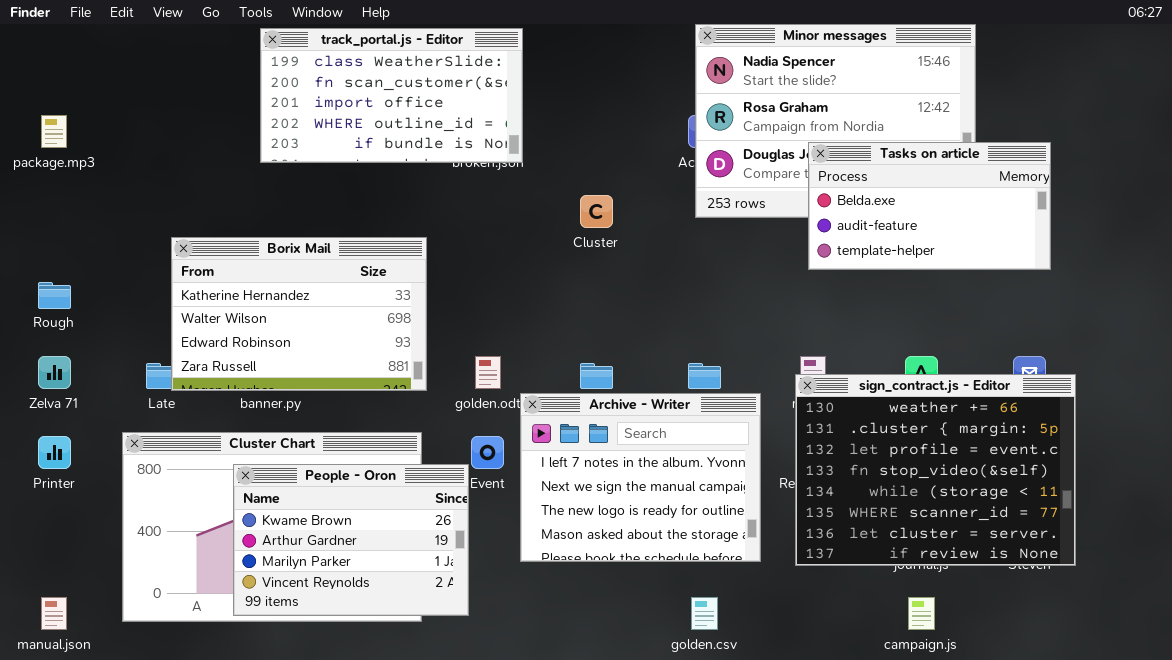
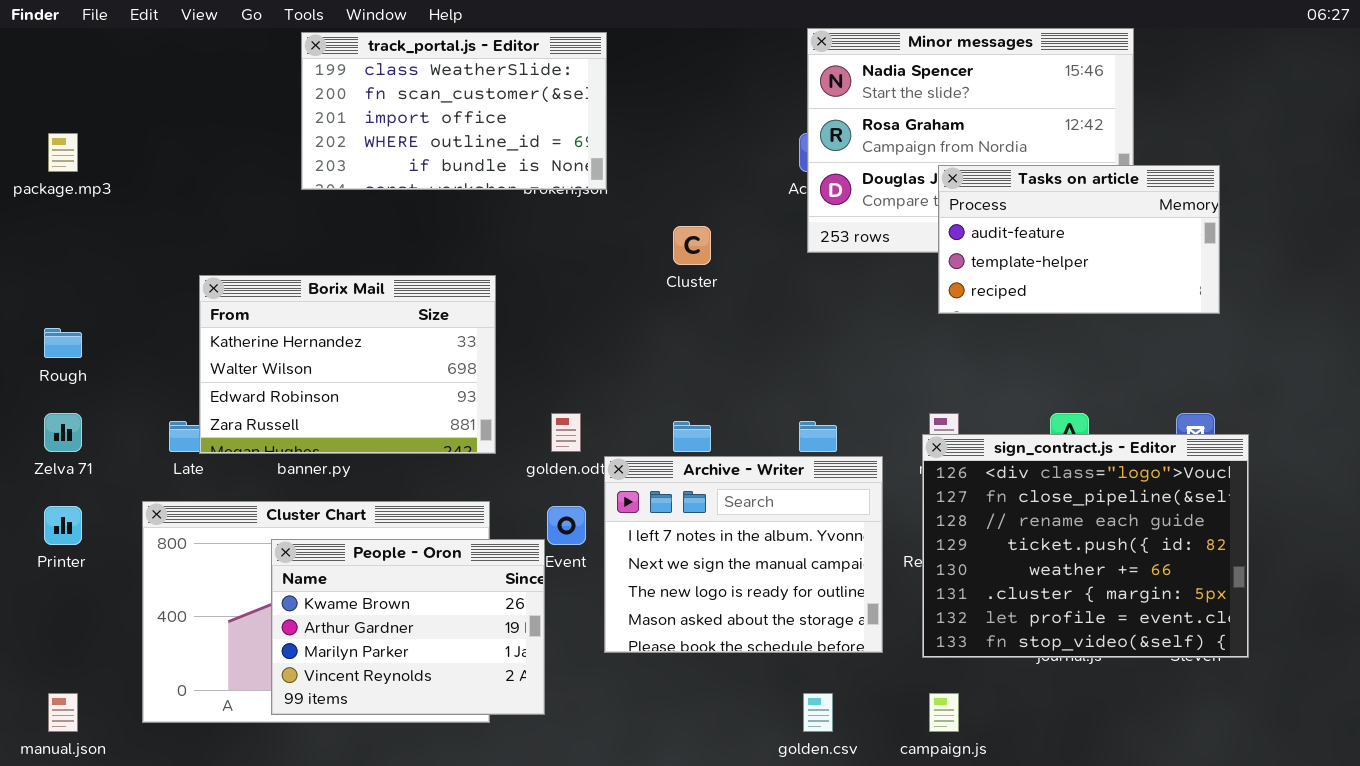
Tasks on article: [808,142,1051,270] -> [938,165,1220,314], scrolled down 1 row
sign_contract.js - Editor: [795,374,1076,566] -> [922,434,1249,658], scrolled up 4 rows
campaign.js: [908,597,935,630] -> [929,693,959,732], moved

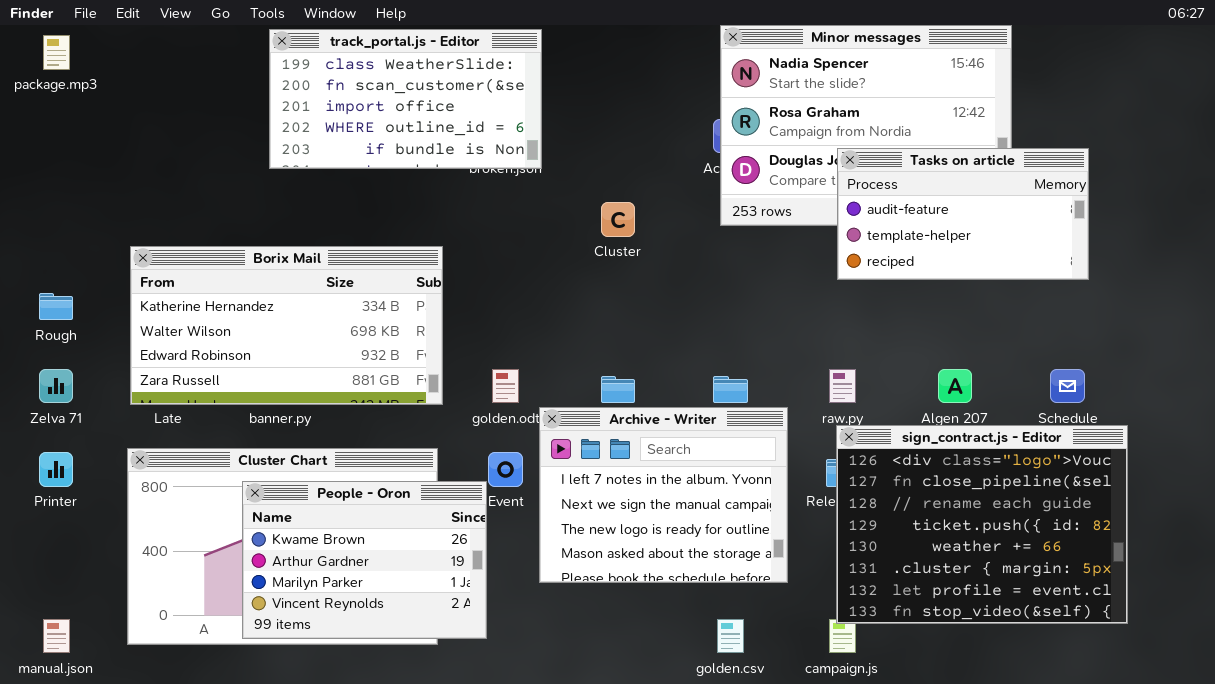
package.mp3: [48,133,78,172] -> [43,35,70,70], moved
Borix Mail: [199,275,496,454] -> [130,246,443,405], resized
sign_contract.js - Editor: [922,434,1249,658] -> [836,425,1128,624], moved

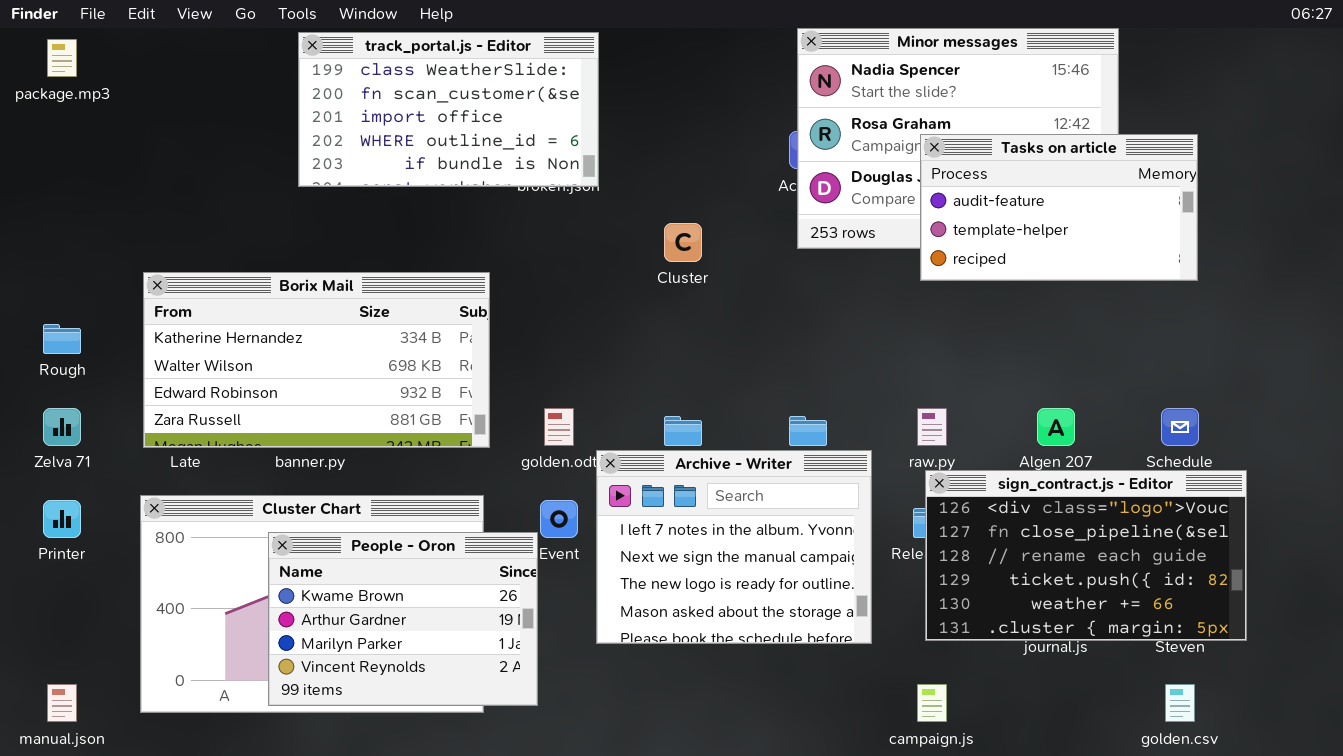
Tasks on article: [837,148,1089,280] -> [920,134,1198,281], moved
sign_contract.js - Editor: [836,425,1128,624] -> [925,470,1247,641], resized
golden.csv: [717,619,744,653] -> [1165,684,1195,722], moved

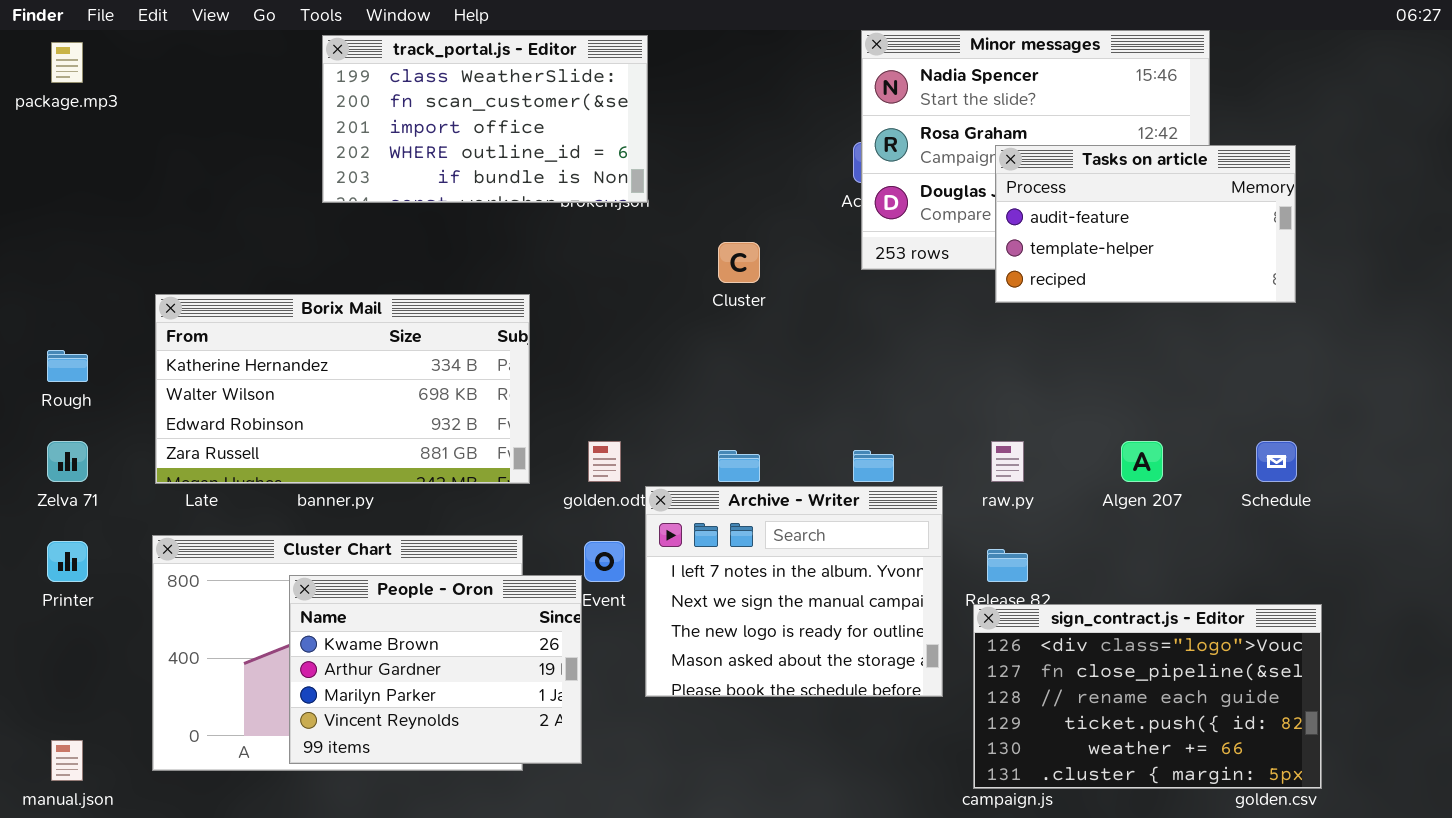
sign_contract.js - Editor: [925,470,1247,641] -> [973,604,1322,789], moved

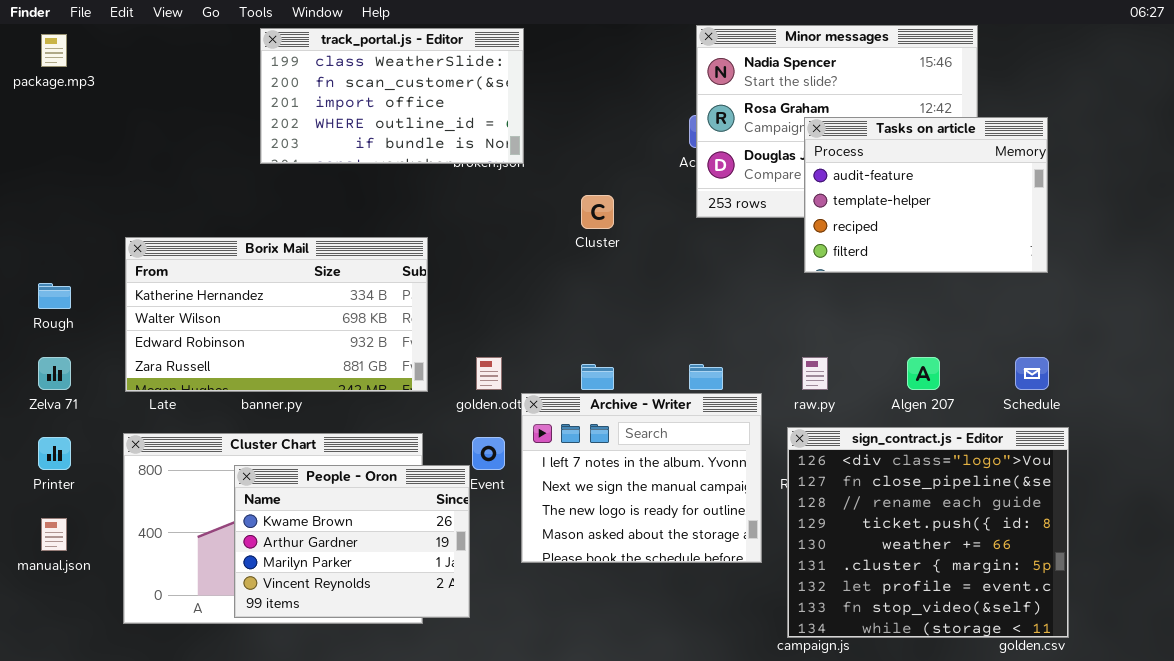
Tasks on article: [995,145,1296,303] -> [804,117,1048,273], resized
sign_contract.js - Editor: [973,604,1322,789] -> [787,427,1069,638], resized
manual.json: [51,740,83,781] -> [41,518,67,551], moved

